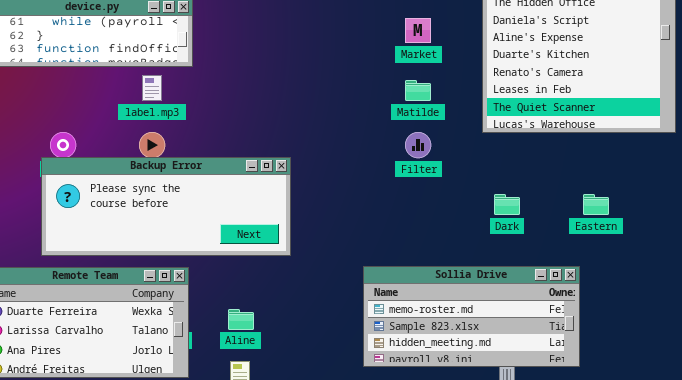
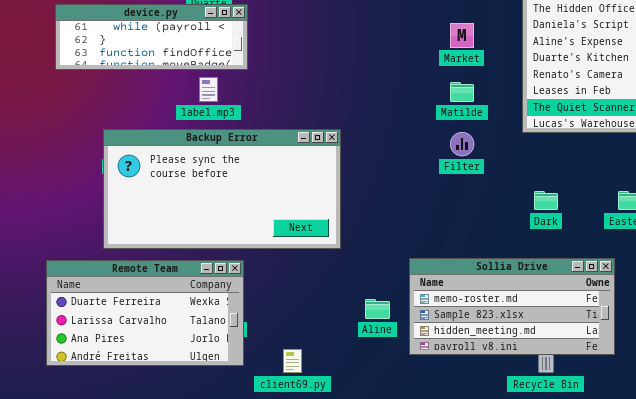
Backup Error: [41,157,291,256] -> [103,129,341,249], resized
Aline: [228,309,254,330] -> [365,299,390,319], moved

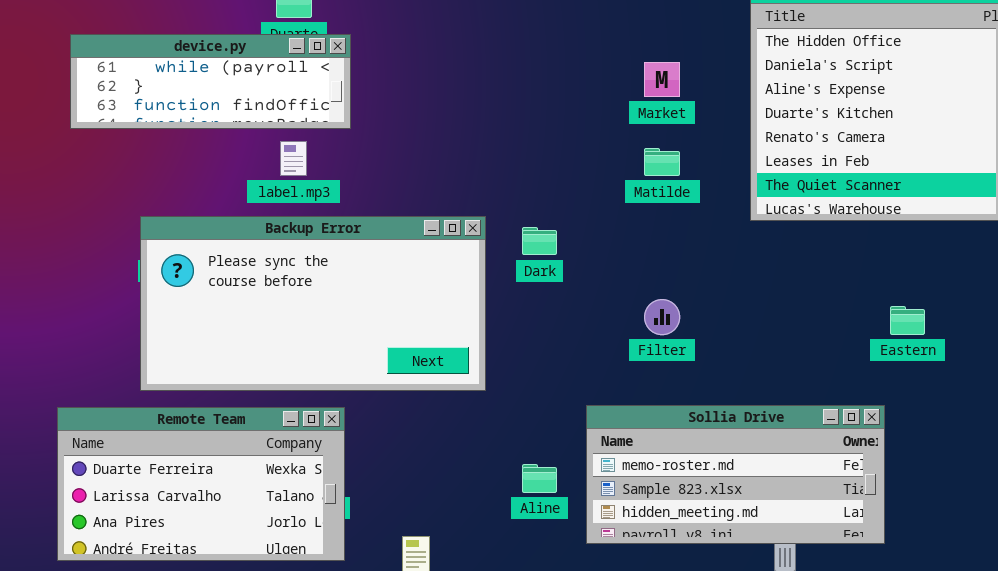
Filter: [450,132,474,156] -> [644,299,680,335], moved
Dark: [534,191,558,210] -> [522,227,557,255], moved

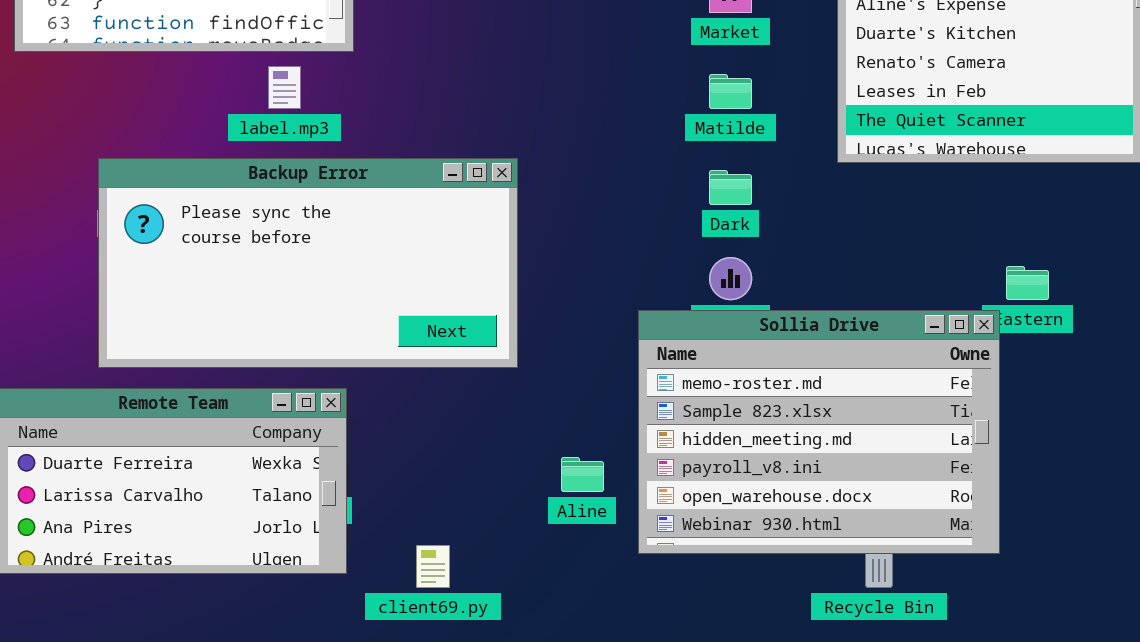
Dark: [522,227,557,255] -> [709,170,752,205], moved
Sollia Drive: [586,405,885,544] -> [638,310,1000,554], resized

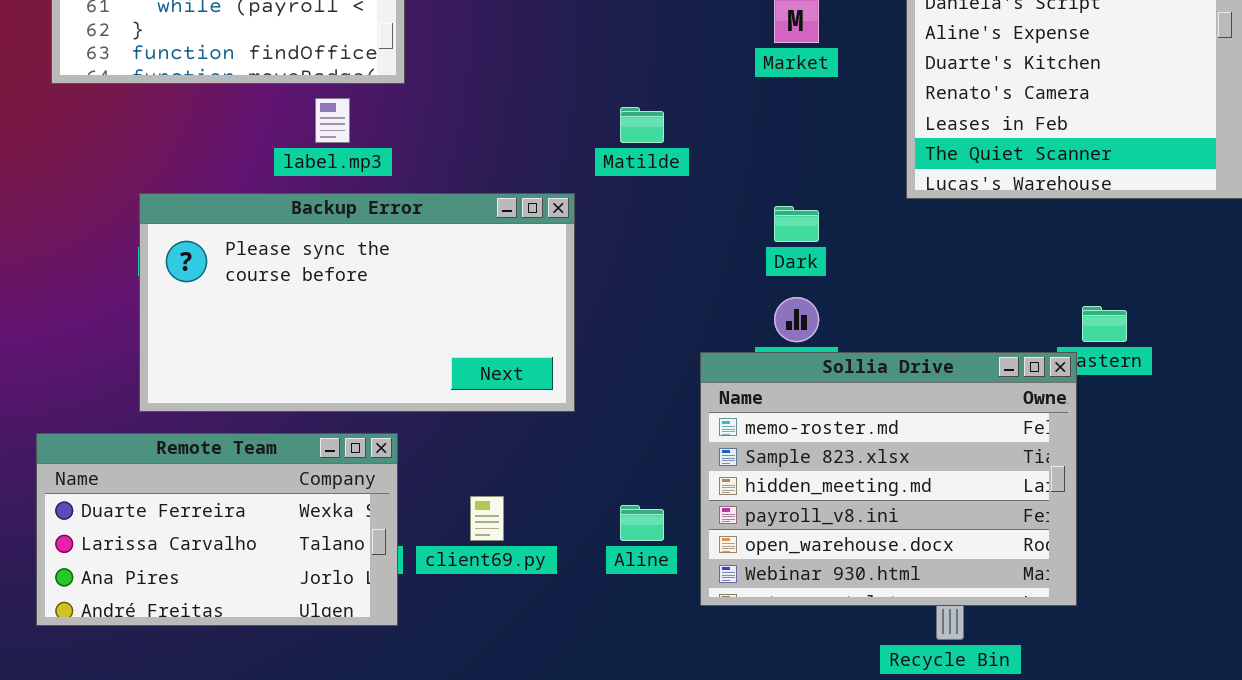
Matilde: [709,74,752,109] -> [620,107,664,143], moved
client69.py: [416,545,450,588] -> [470,496,504,541], moved

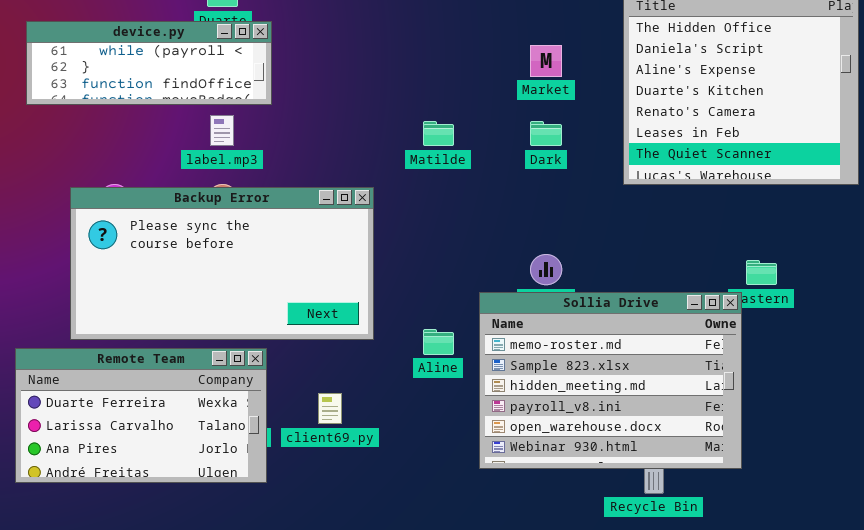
Backup Error: [139,193,575,412] -> [70,187,374,340], moved
Dark: [774,206,819,242] -> [530,121,562,146], moved
Aline: [620,505,664,541] -> [423,329,454,355], moved

